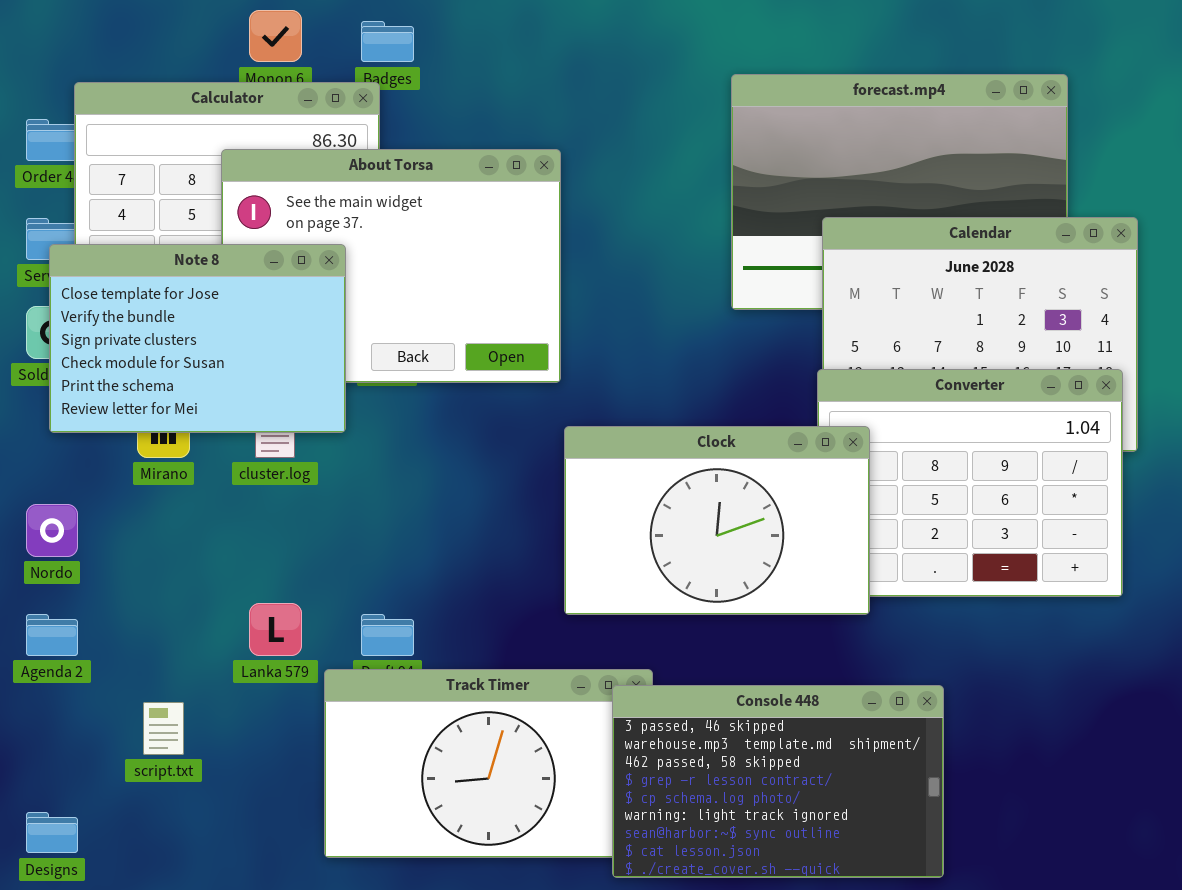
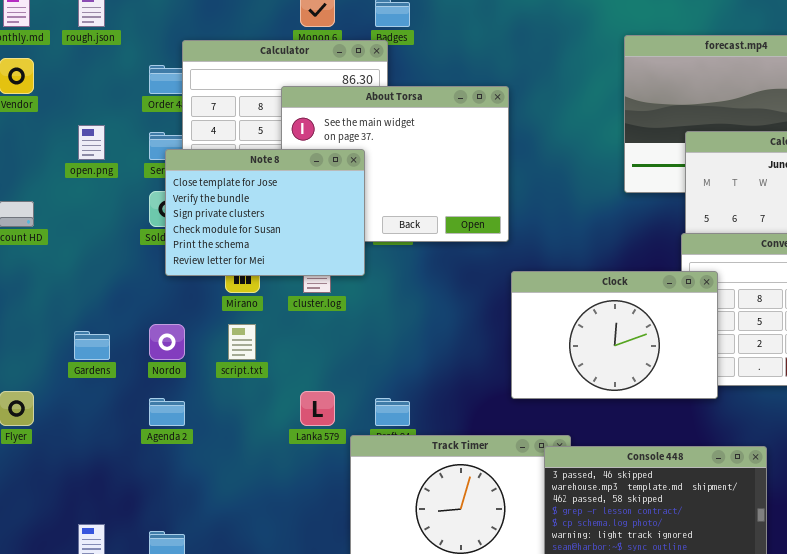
script.txt: [143,702,184,755] -> [228,324,256,360], moved

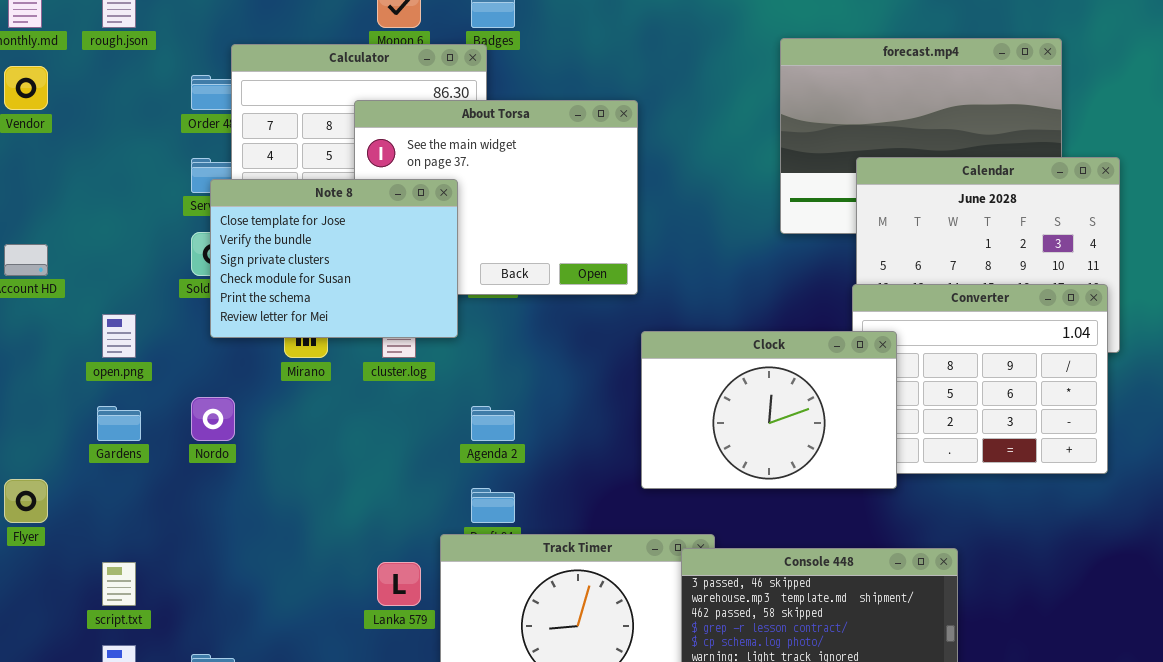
open.png: [78,125,105,160] -> [102,314,136,358], moved
script.txt: [228,324,256,360] -> [102,562,136,606], moved
Lanka 579: [300,391,335,426] -> [377,562,421,606], moved
Agenda 2: [149,398,185,426] -> [471,406,515,441], moved

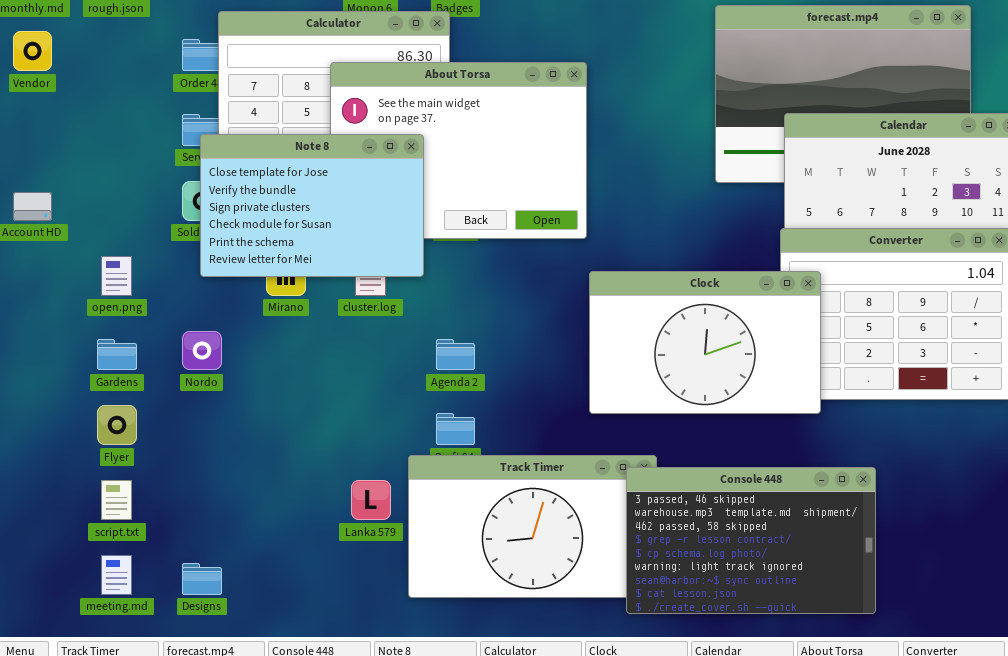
Flyer: [4,479,48,523] -> [97,405,137,445], moved

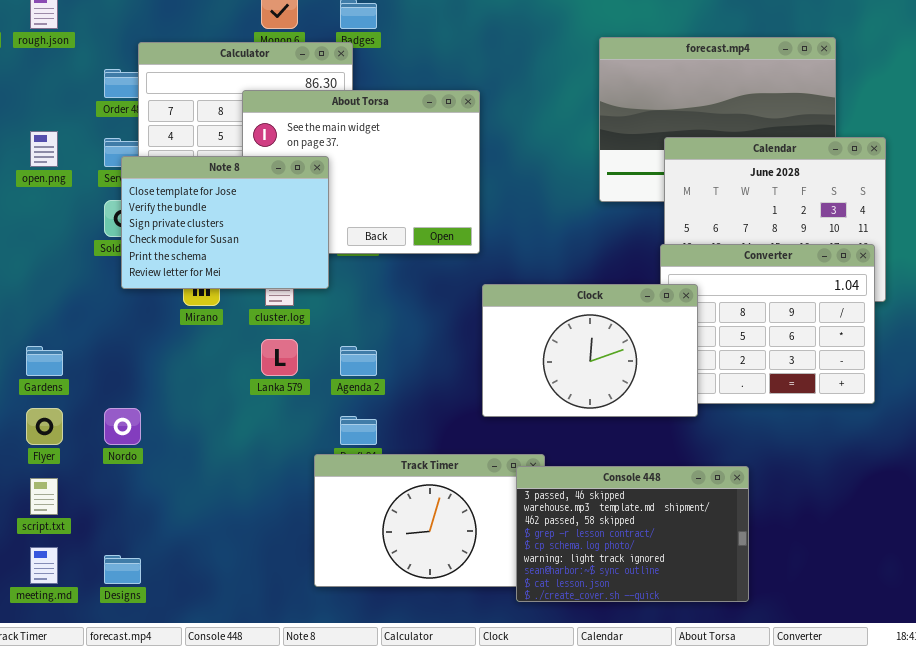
open.png: [101,256,132,296] -> [30,131,58,167], moved
Nordo: [182,331,222,370] -> [104,408,141,445], moved
Lanka 579: [351,480,391,520] -> [261,339,298,376], moved

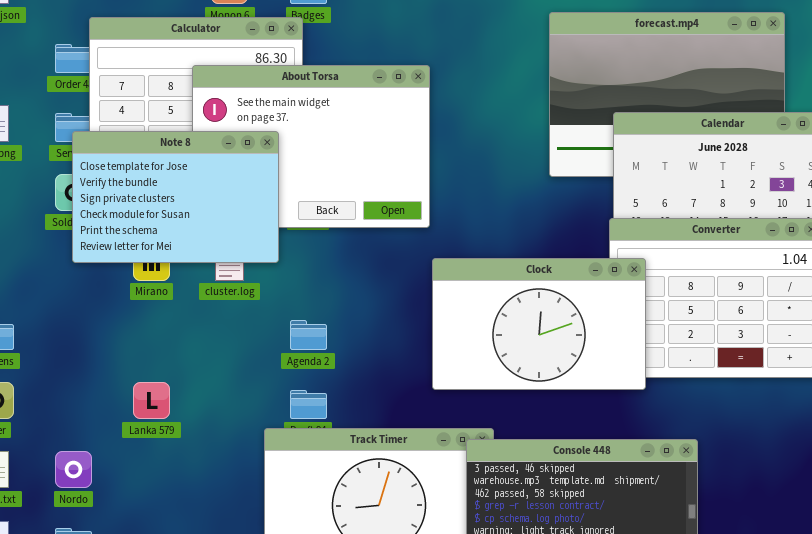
Lanka 579: [261,339,298,376] -> [133,382,170,419], moved
Nordo: [104,408,141,445] -> [55,451,92,488], moved

